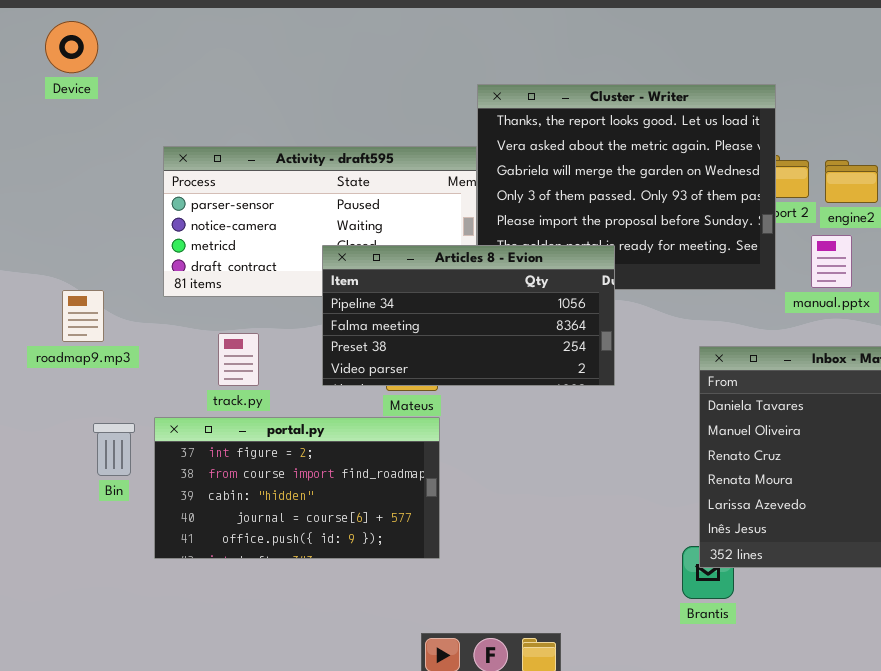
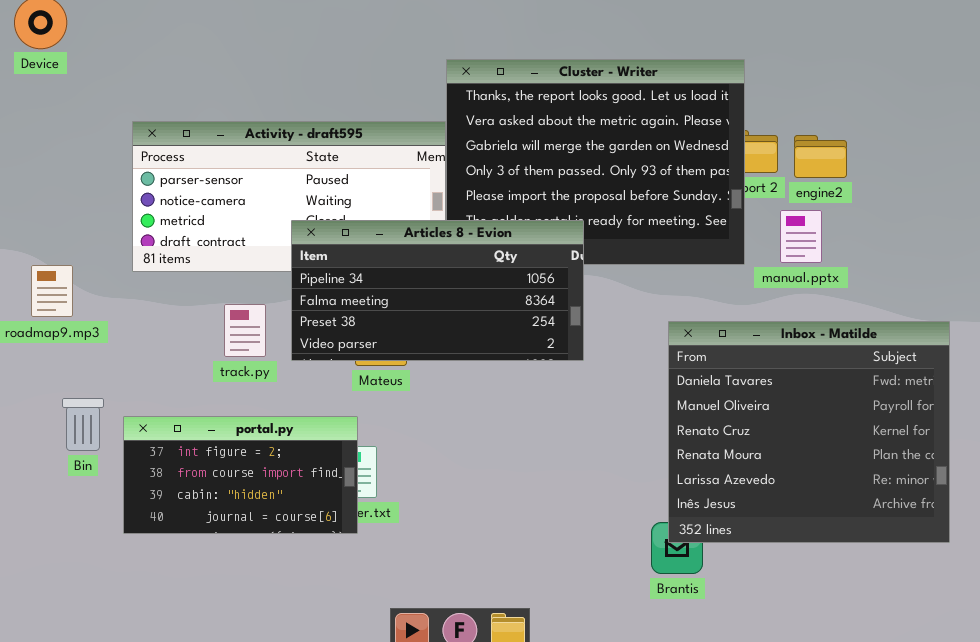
track.py: [218,333,259,386] -> [224,304,266,357], moved
portal.py: [154,417,440,559] -> [123,416,358,534], resized

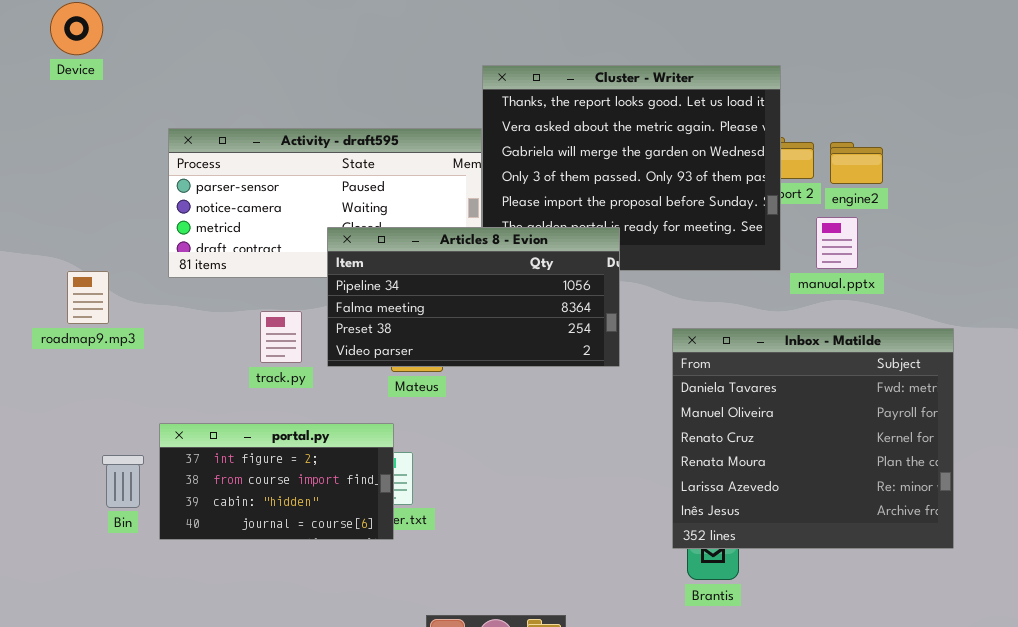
Inbox - Matilde: [668,321,950,543] -> [672,328,954,549], moved
Bin: [62,398,104,451] -> [102,455,144,508], moved

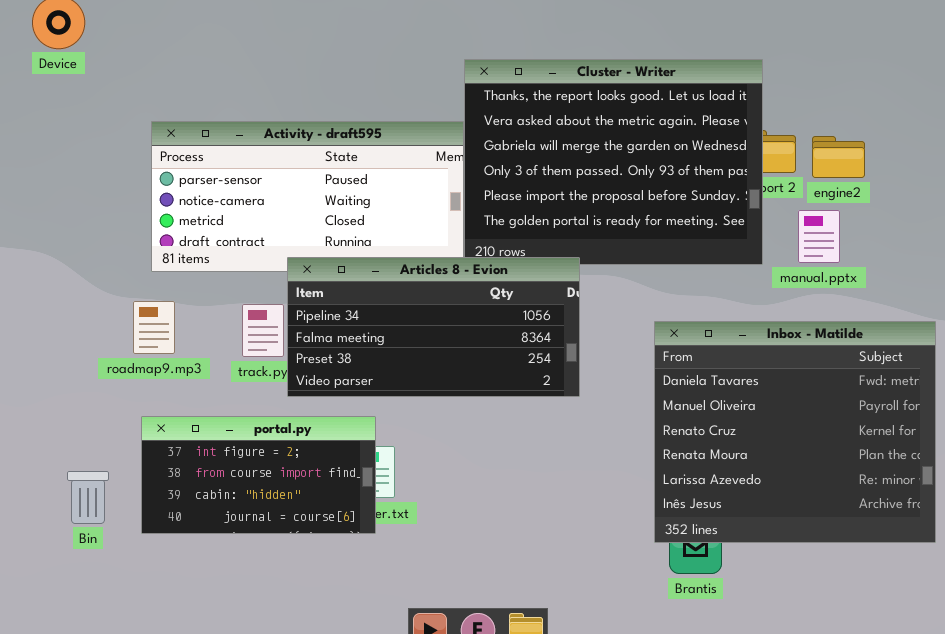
Articles 8 - Evion: [327,227,620,367] -> [287,257,580,397], moved
roadmap9.mp3: [67,271,109,324] -> [133,301,175,354], moved
Bin: [102,455,144,508] -> [67,471,109,524], moved

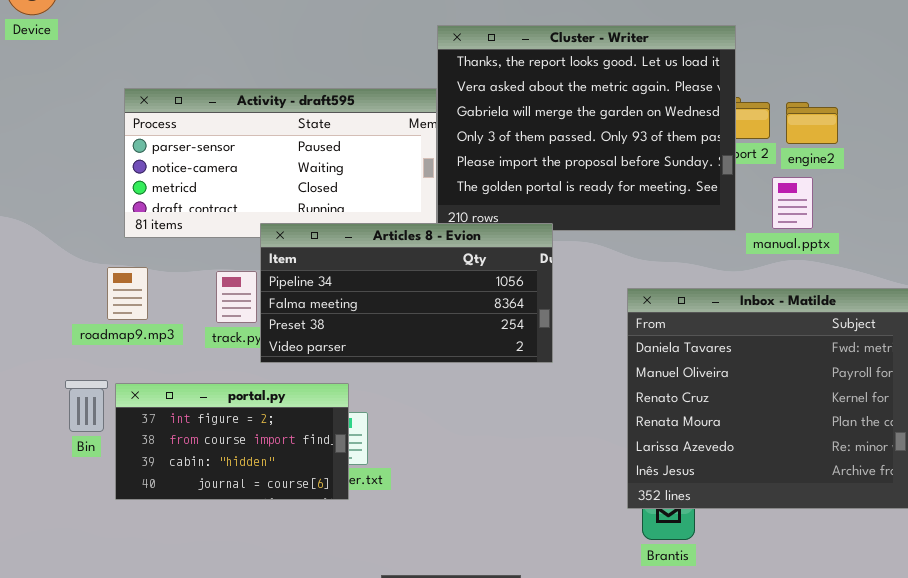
Bin: [67,471,109,524] -> [65,380,108,432], moved

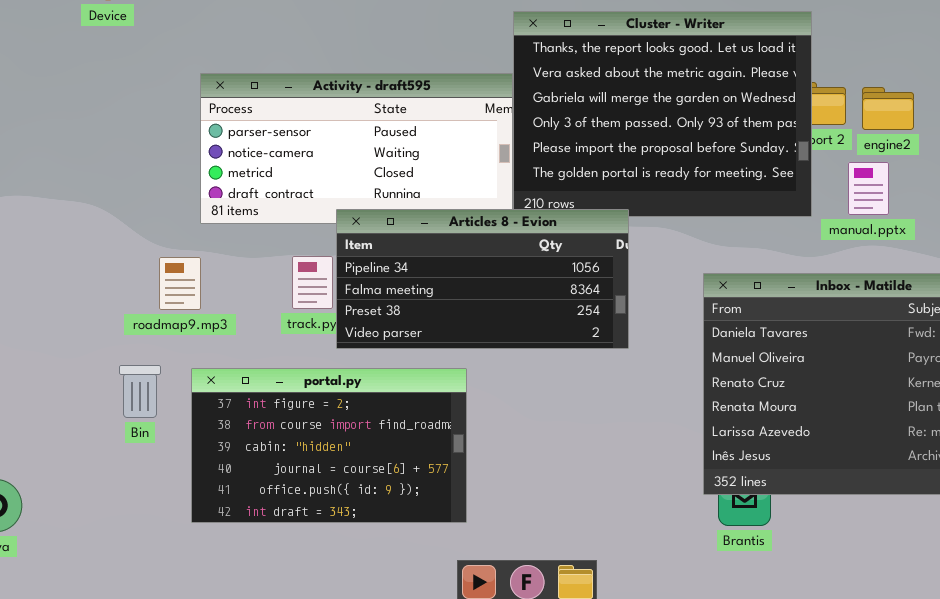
roadmap9.mp3: [107,267,148,320] -> [159,257,201,310], moved
Bin: [65,380,108,432] -> [119,365,161,418], moved
portal.py: [115,383,349,500] -> [191,368,467,523], resized

